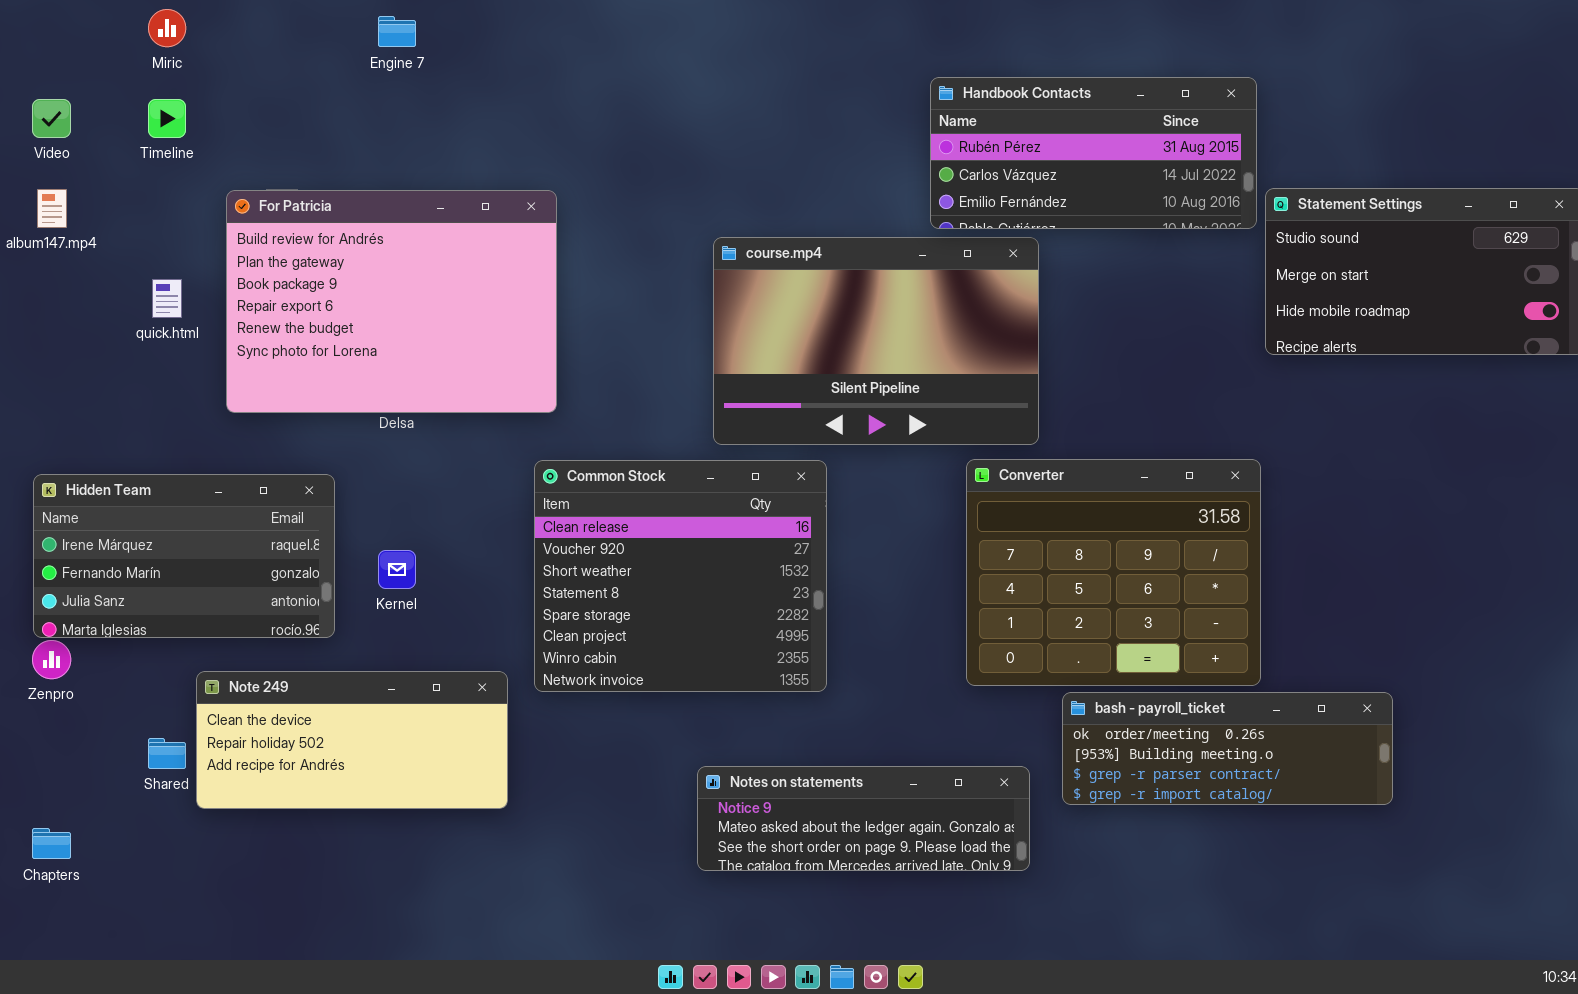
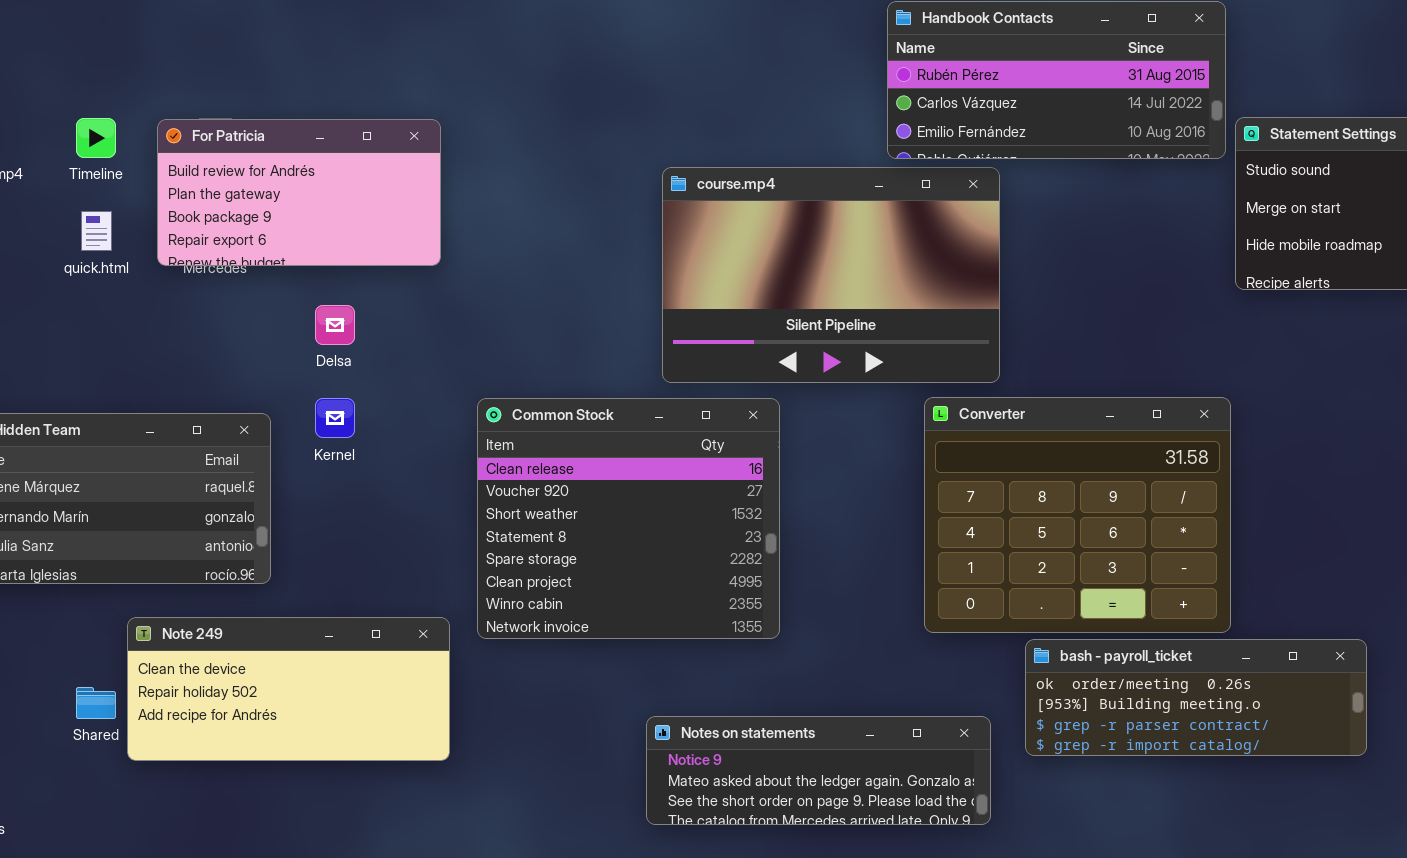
Timeline: [148,99,186,138] -> [76,118,116,158], moved
For Patricia: [226,190,557,413] -> [157,119,441,266], resized
Kernel: [378,550,416,589] -> [315,398,355,438], moved

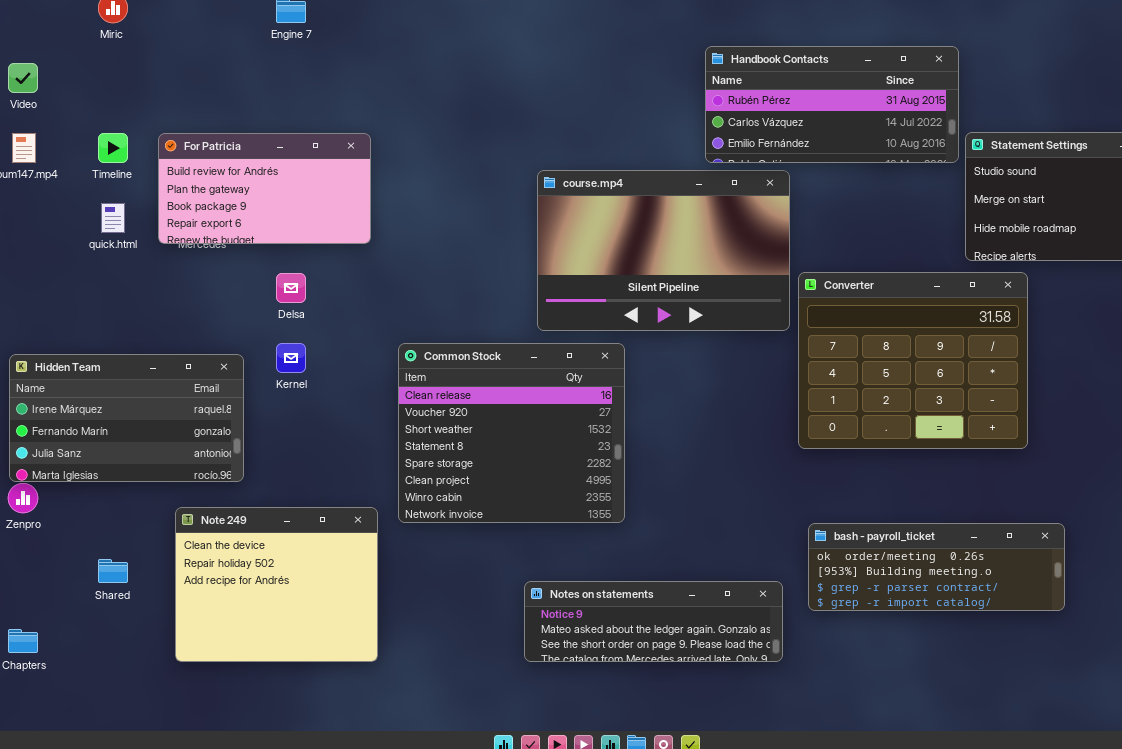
Converter: [924,397,1231,633] -> [798,272,1028,449], moved
Note 249: [127,617,450,761] -> [175,507,378,662], resized

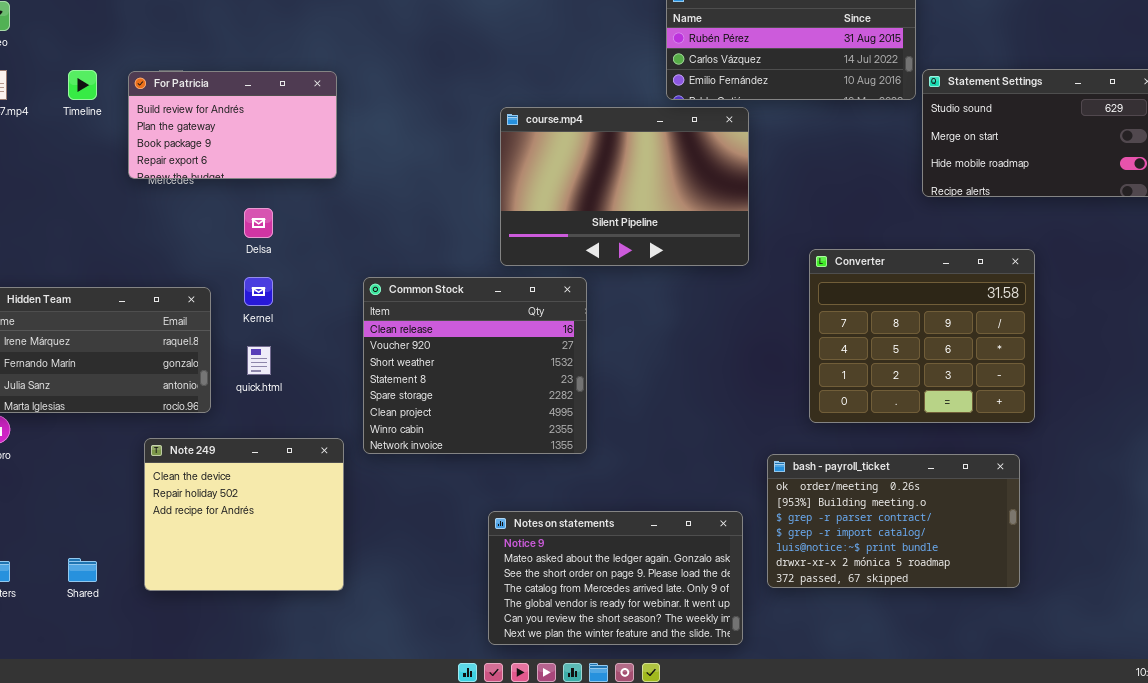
quick.html: [101,203,125,233] -> [247,346,271,375], moved
Converter: [798,272,1028,449] -> [809,249,1035,423], moved
bash - payroll_ticket: [808,523,1065,611] -> [767,454,1020,588], resized
Shared: [98,559,128,583] -> [68,558,97,582], moved
Notes on statements: [524,581,783,662] -> [488,511,743,645], resized

